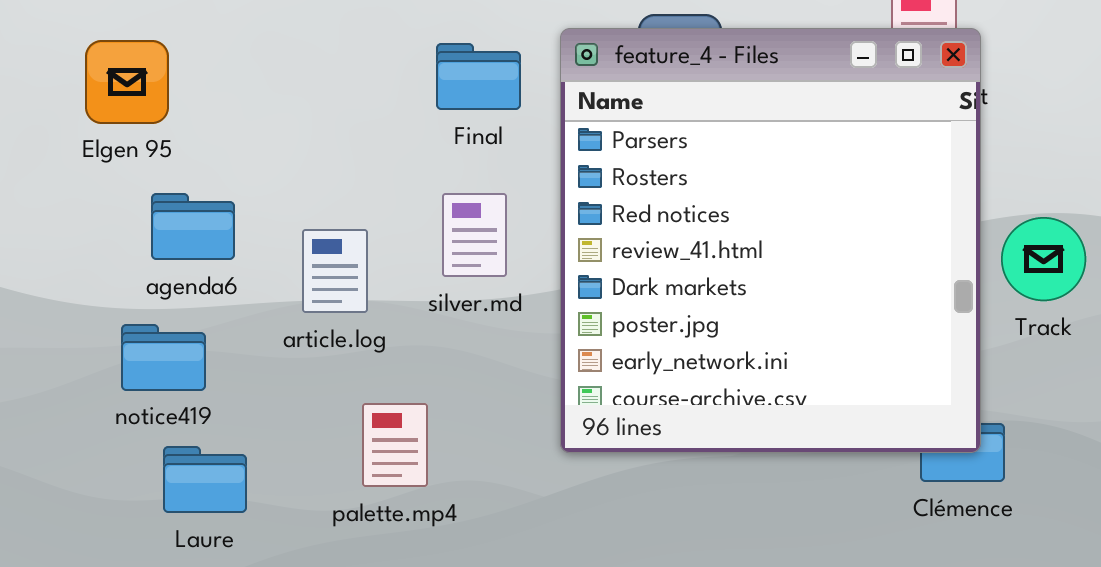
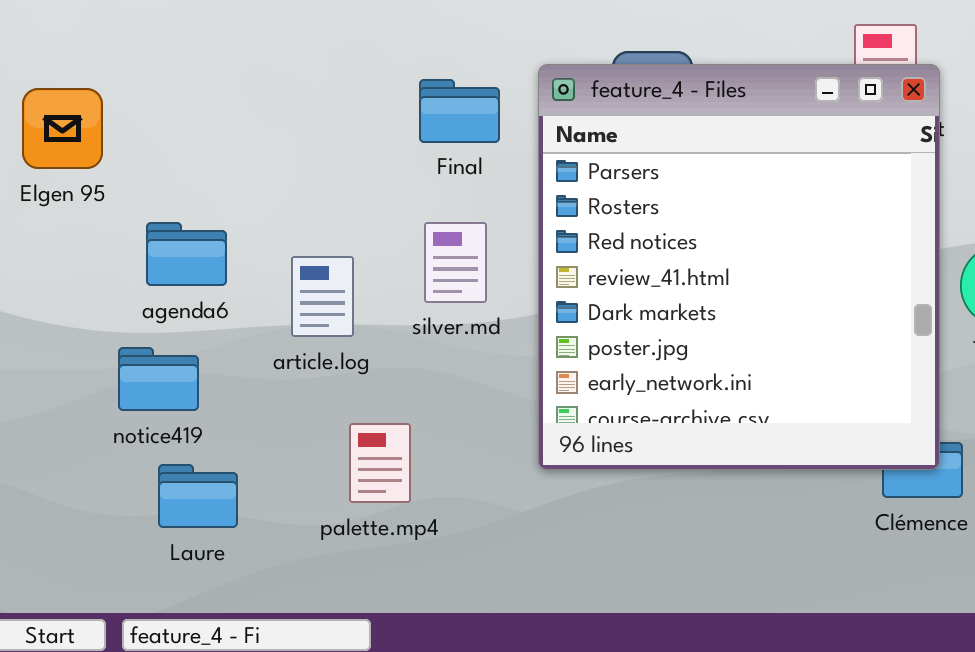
Elgen 95: [85,40,169,124] -> [22,88,103,169], moved

